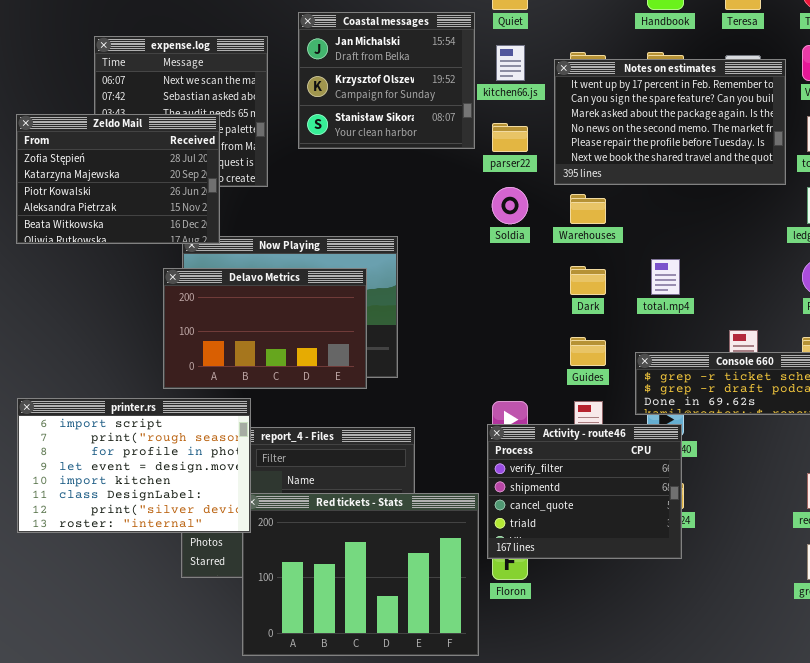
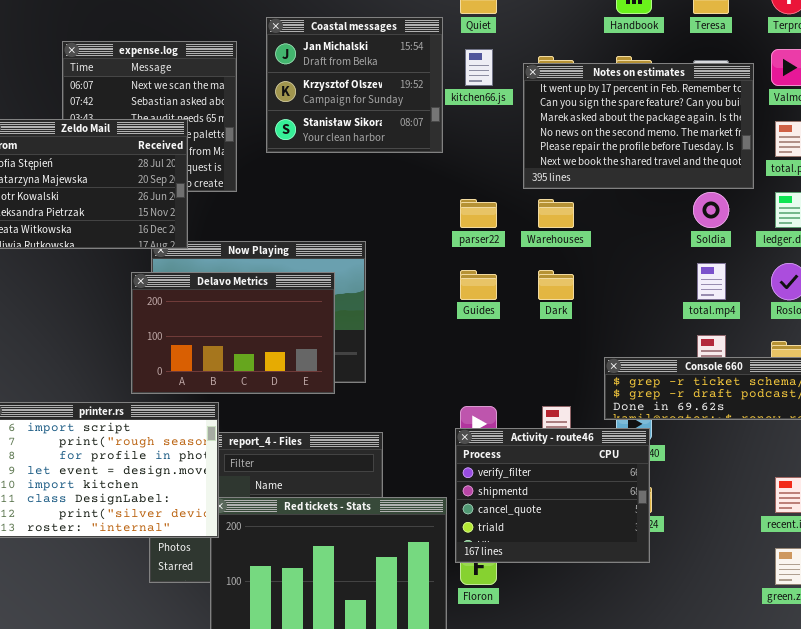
parser22: [492,123,528,152] -> [460,199,497,228], moved
Soldia: [492,187,528,224] -> [693,192,729,228], moved
total.mp4: [651,259,680,295] -> [697,263,726,300], moved
Guides: [570,337,606,366] -> [460,270,497,300], moved

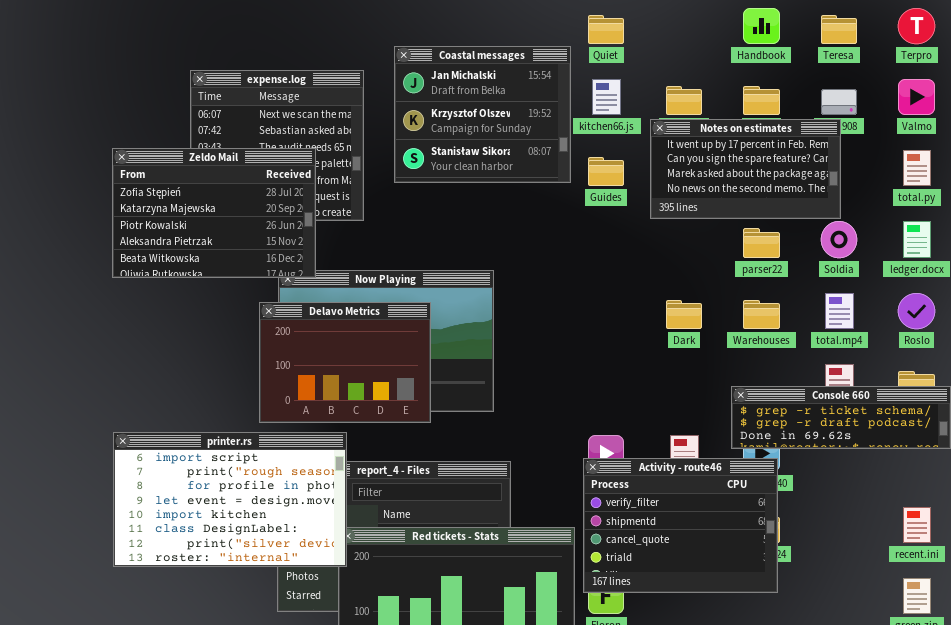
Notes on estimates: [523,63,754,189] -> [650,119,841,219], resized
parser22: [460,199,497,228] -> [743,228,780,258], moved
Warehouses: [538,199,574,228] -> [743,300,780,329], moved
Guides: [460,270,497,300] -> [588,157,624,186], moved
Delavo Metrics: [131,272,335,394] -> [259,302,431,423], resized

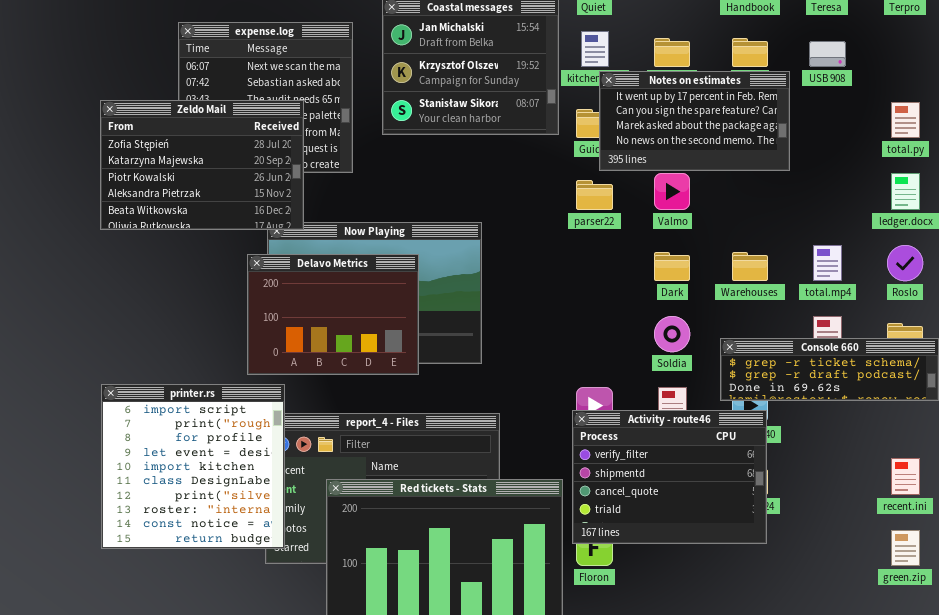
Valmo: [898,79,935,115] -> [654,173,690,210], moved
Notes on estimates: [650,119,841,219] -> [599,71,790,171], moved
Soldia: [821,221,857,258] -> [654,316,690,352], moved
parser22: [743,228,780,258] -> [576,180,613,210], moved
printer.rs: [113,432,347,567] -> [101,384,285,549], resized

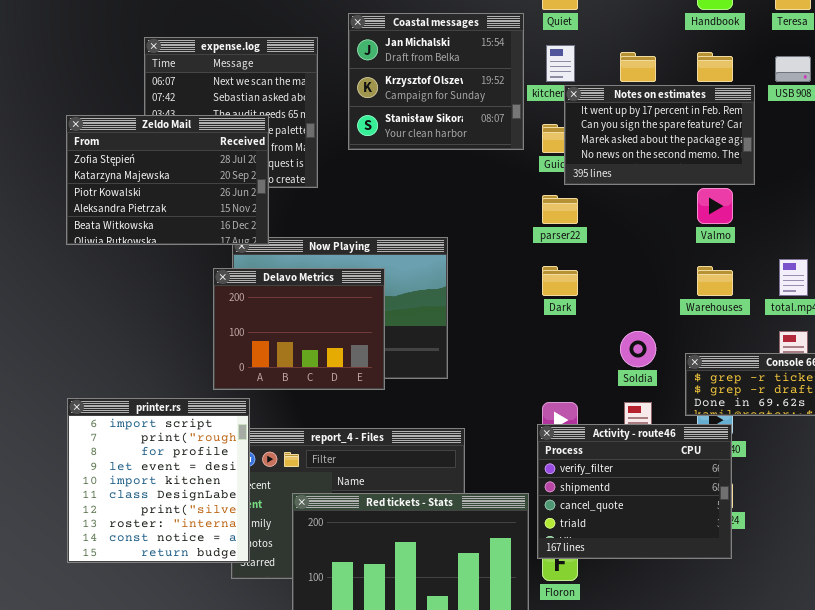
Valmo: [654,173,690,210] -> [697,188,733,224], moved
Dark: [654,252,690,281] -> [542,266,578,296], moved

